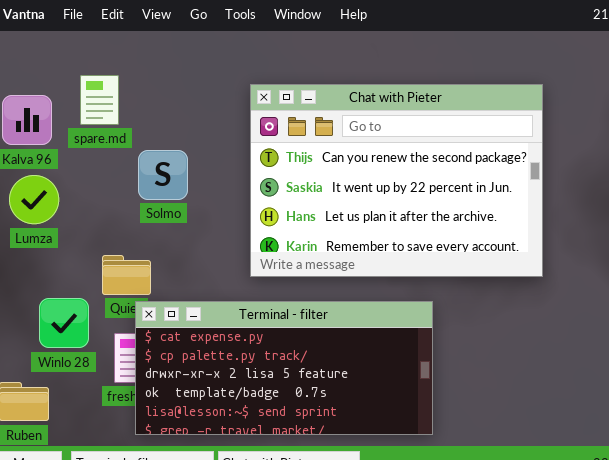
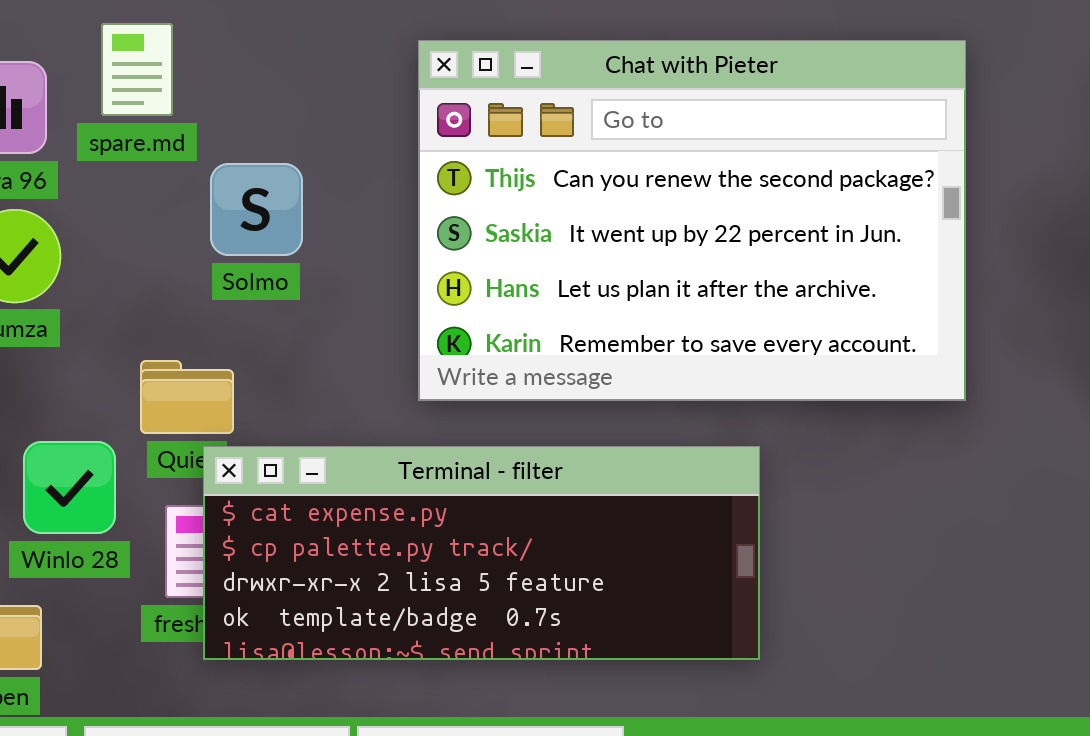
Terminal - filter: [135,301,433,435] -> [203,446,760,660], resized

